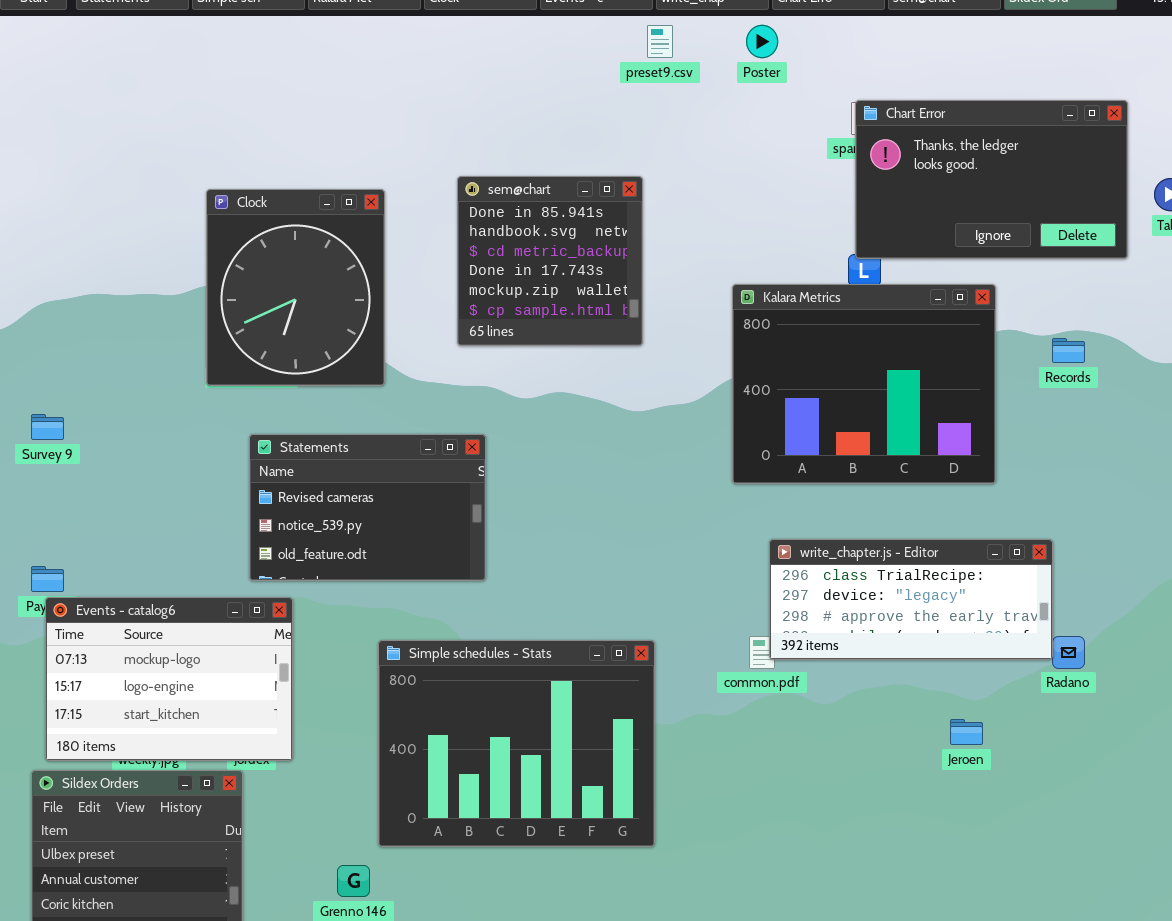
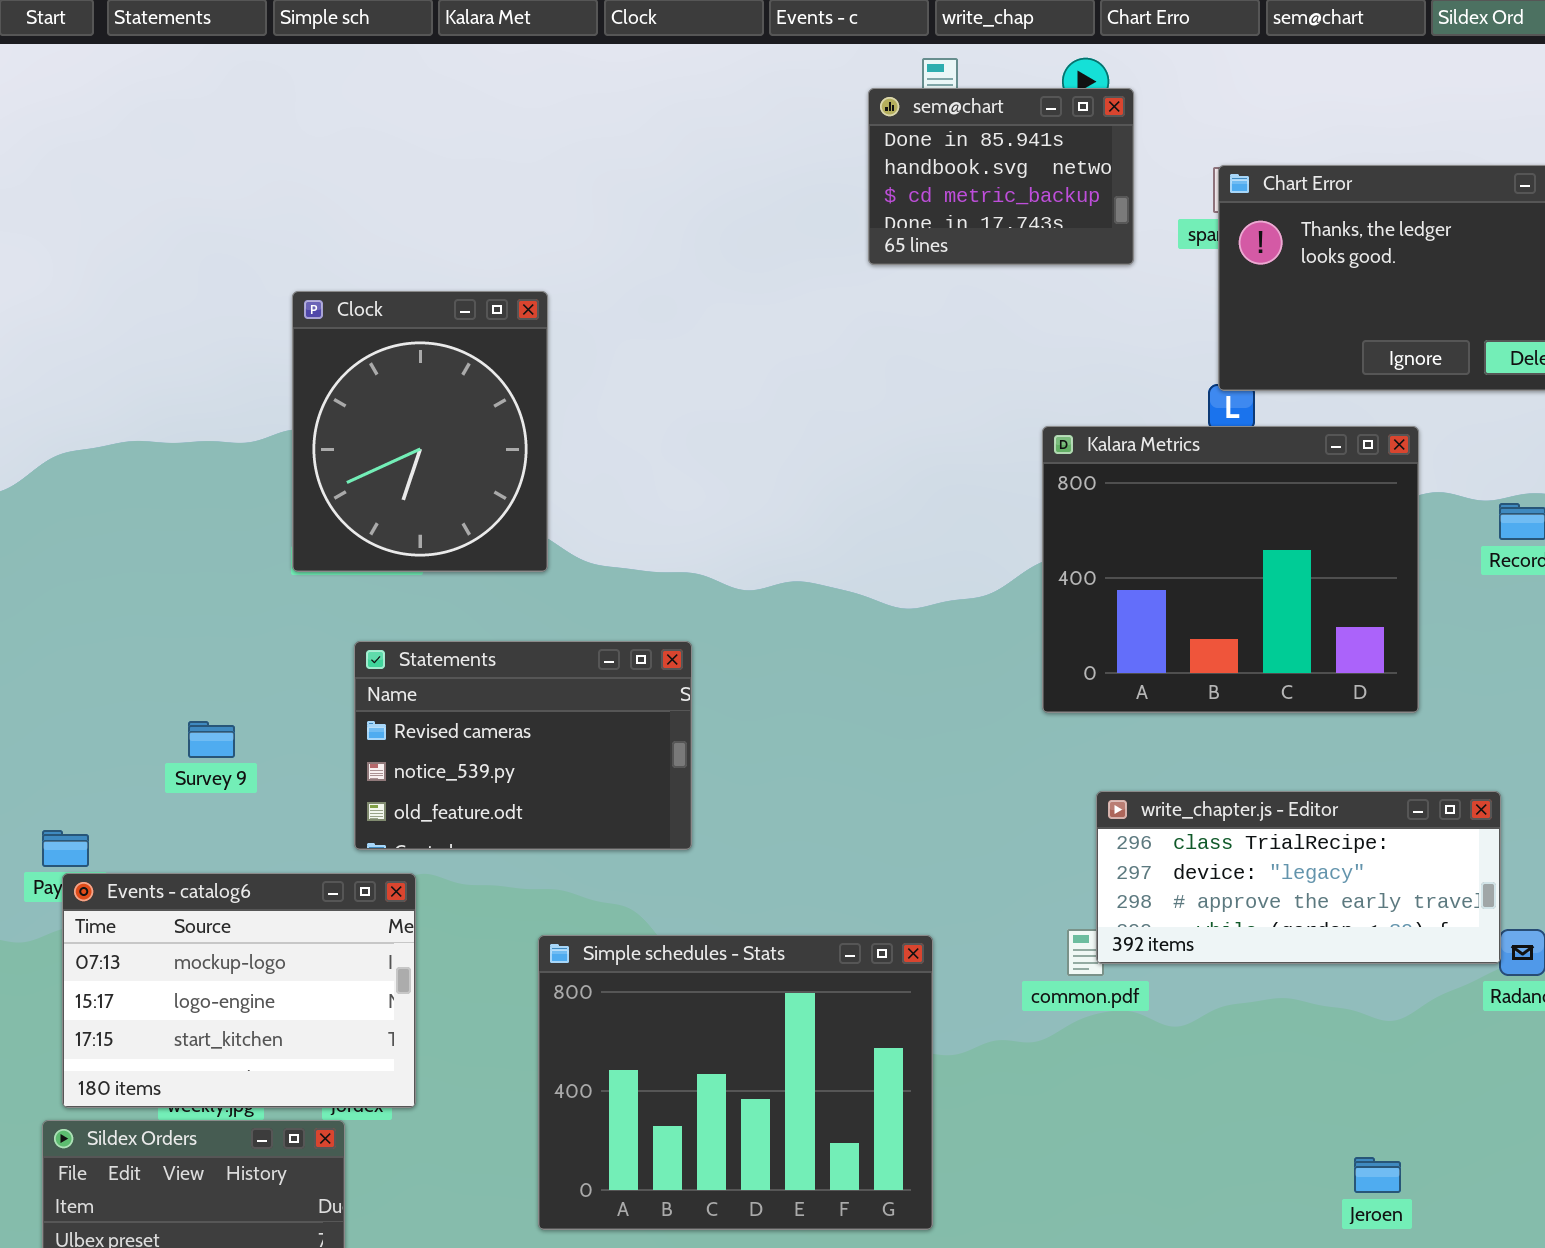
sem@chart: [457,176,643,346] -> [868,88,1134,265], moved, resized
Survey 9: [31,414,64,440] -> [188,721,235,758], moved
Jeroen: [950,719,983,745] -> [1354,1157,1401,1193], moved

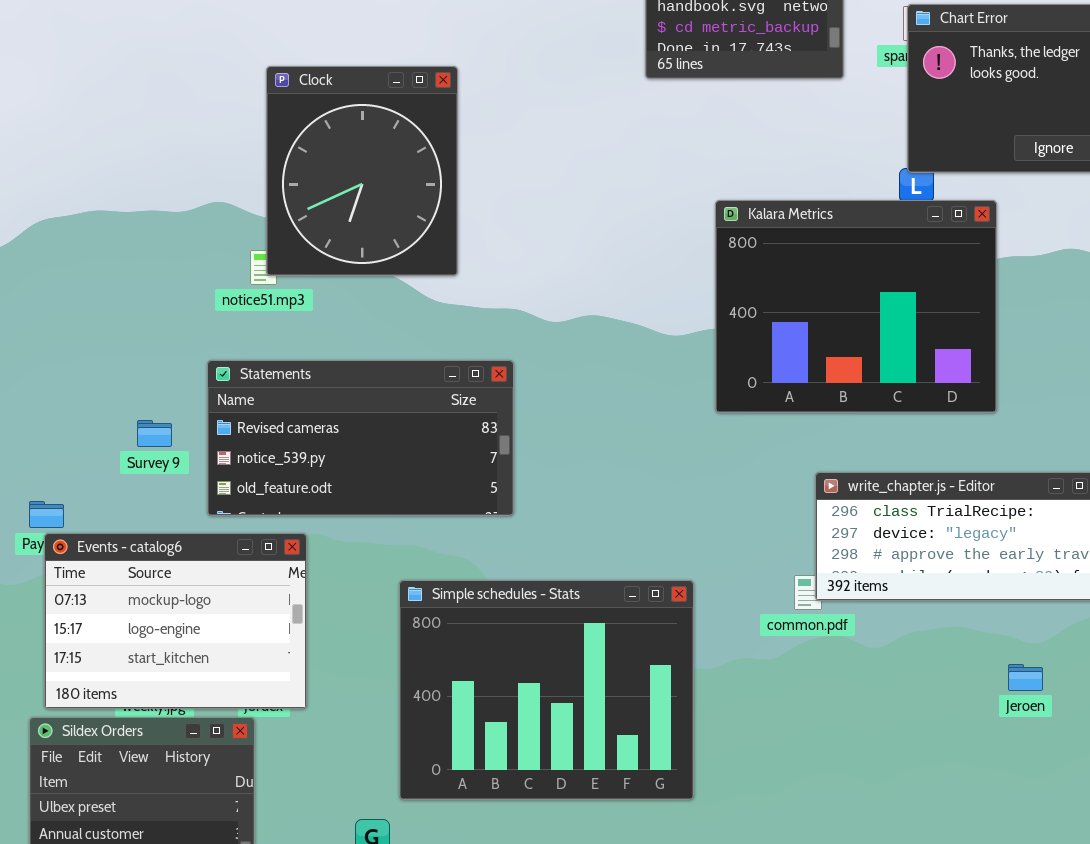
Clock: [292,291,548,572] -> [266,66,458,276], moved
Kalara Metrics: [1042,426,1419,713] -> [715,200,997,413], moved
Statements: [354,641,692,850] -> [207,360,514,516], resized
Jeroen: [1354,1157,1401,1193] -> [1008,664,1043,691], moved

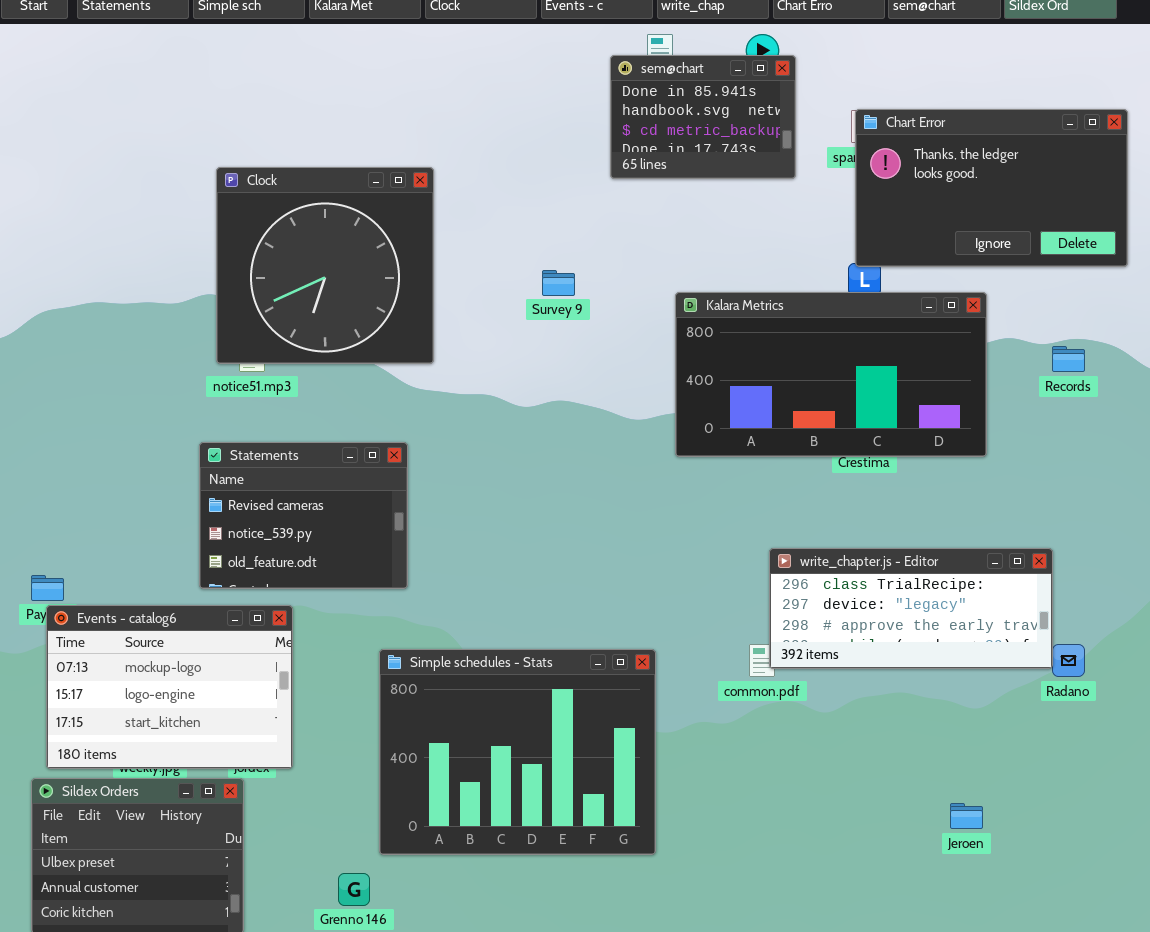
Clock: [266,66,458,276] -> [216,167,434,364], resized
Kalara Metrics: [715,200,997,413] -> [675,292,987,457], resized
Statements: [207,360,514,516] -> [199,442,408,589], resized
Survey 9: [137,420,172,447] -> [542,270,575,296], moved
Jeroen: [1008,664,1043,691] -> [950,803,983,829], moved

